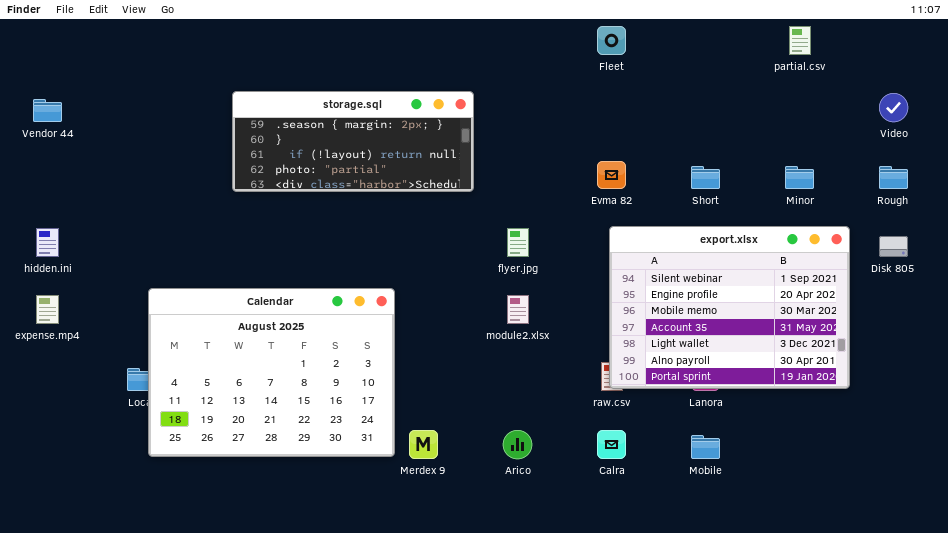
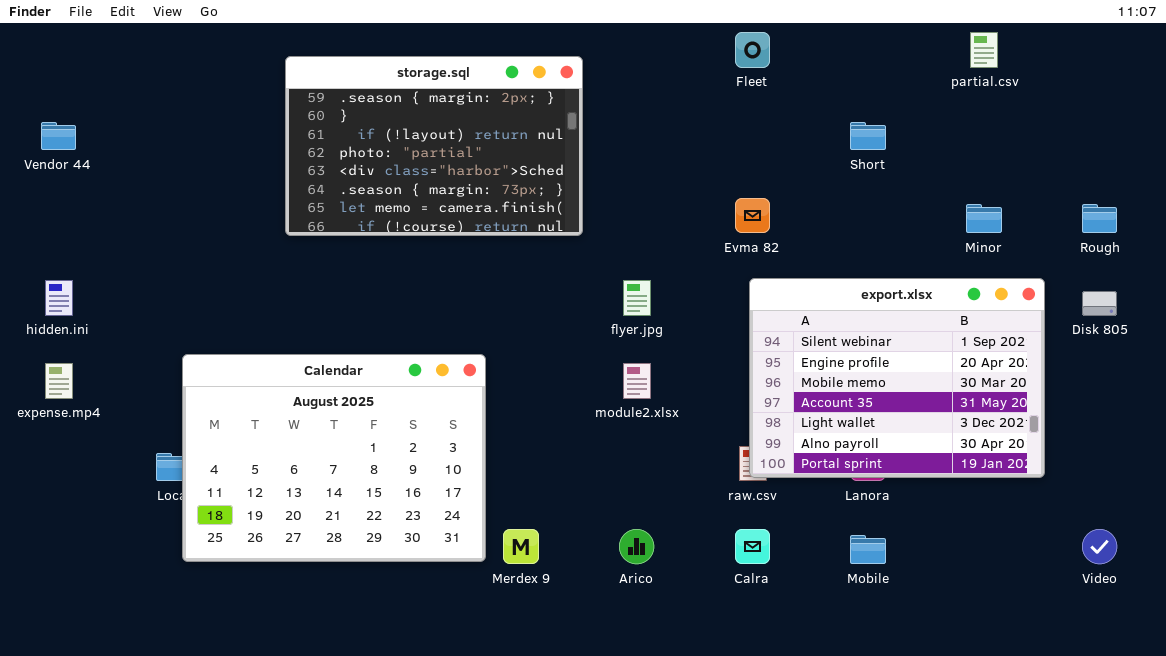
storage.sql: [232,91,474,192] -> [285,56,583,236], resized
Video: [879,93,908,122] -> [1082,529,1117,564], moved
Short: [691,166,720,189] -> [850,122,886,150], moved

